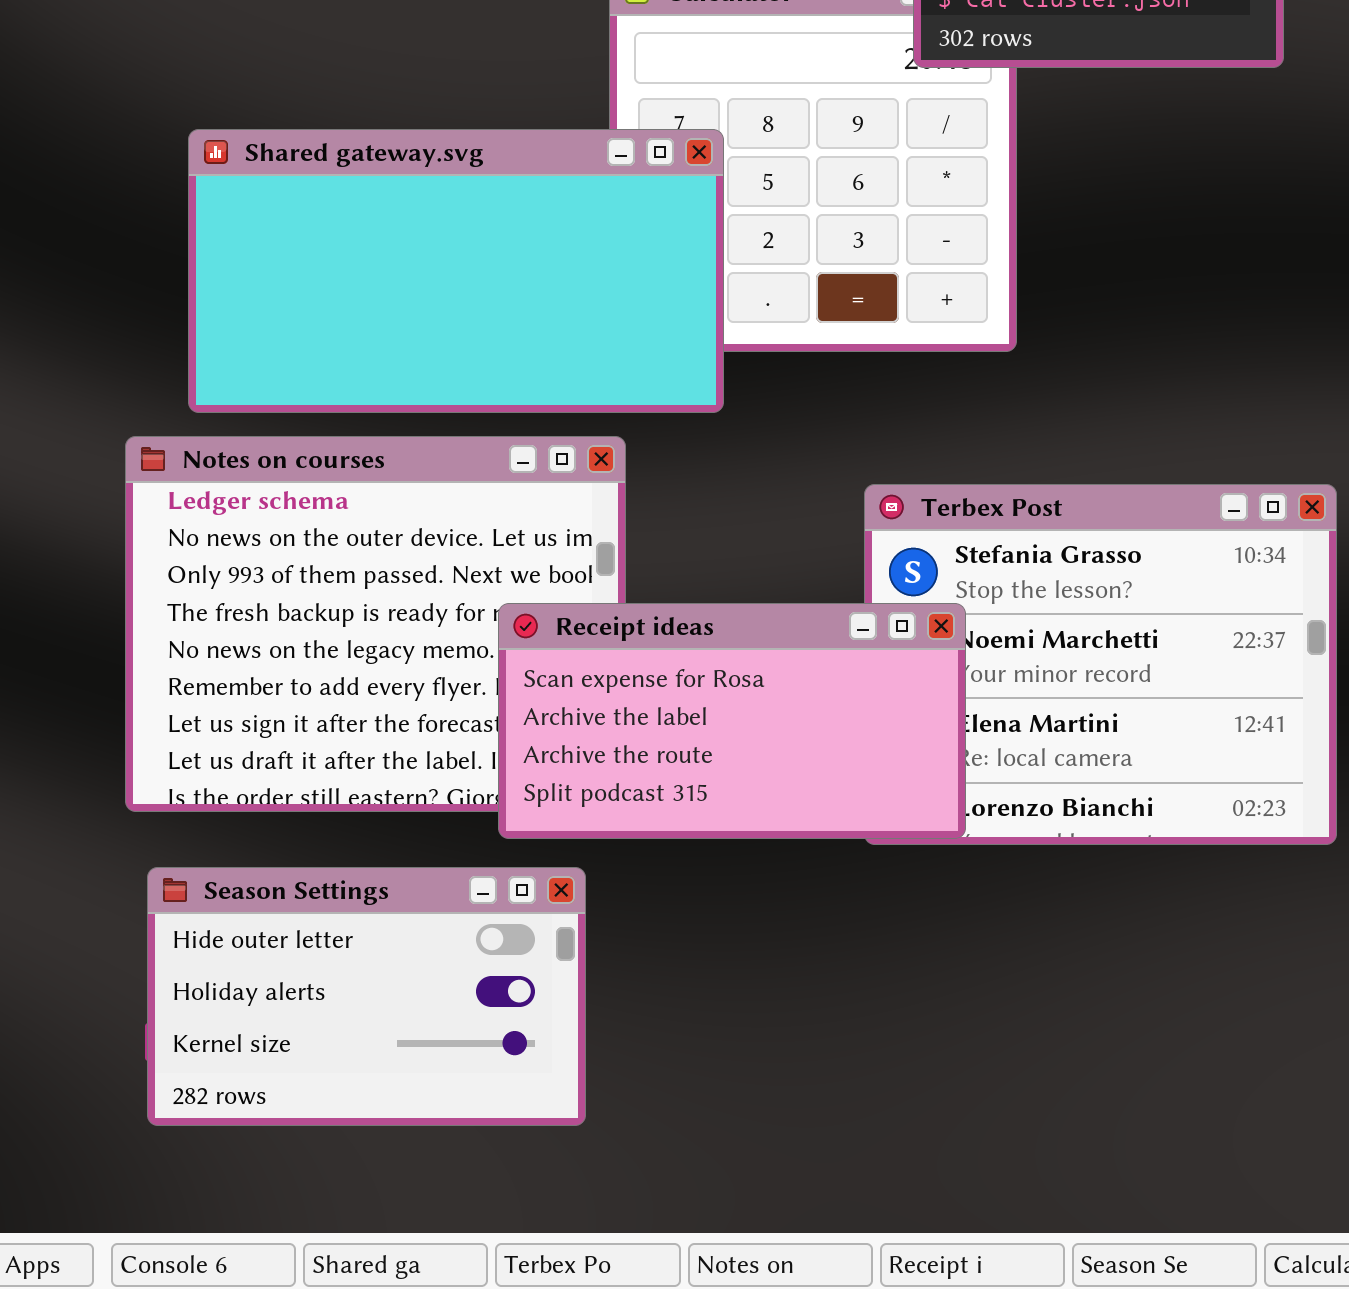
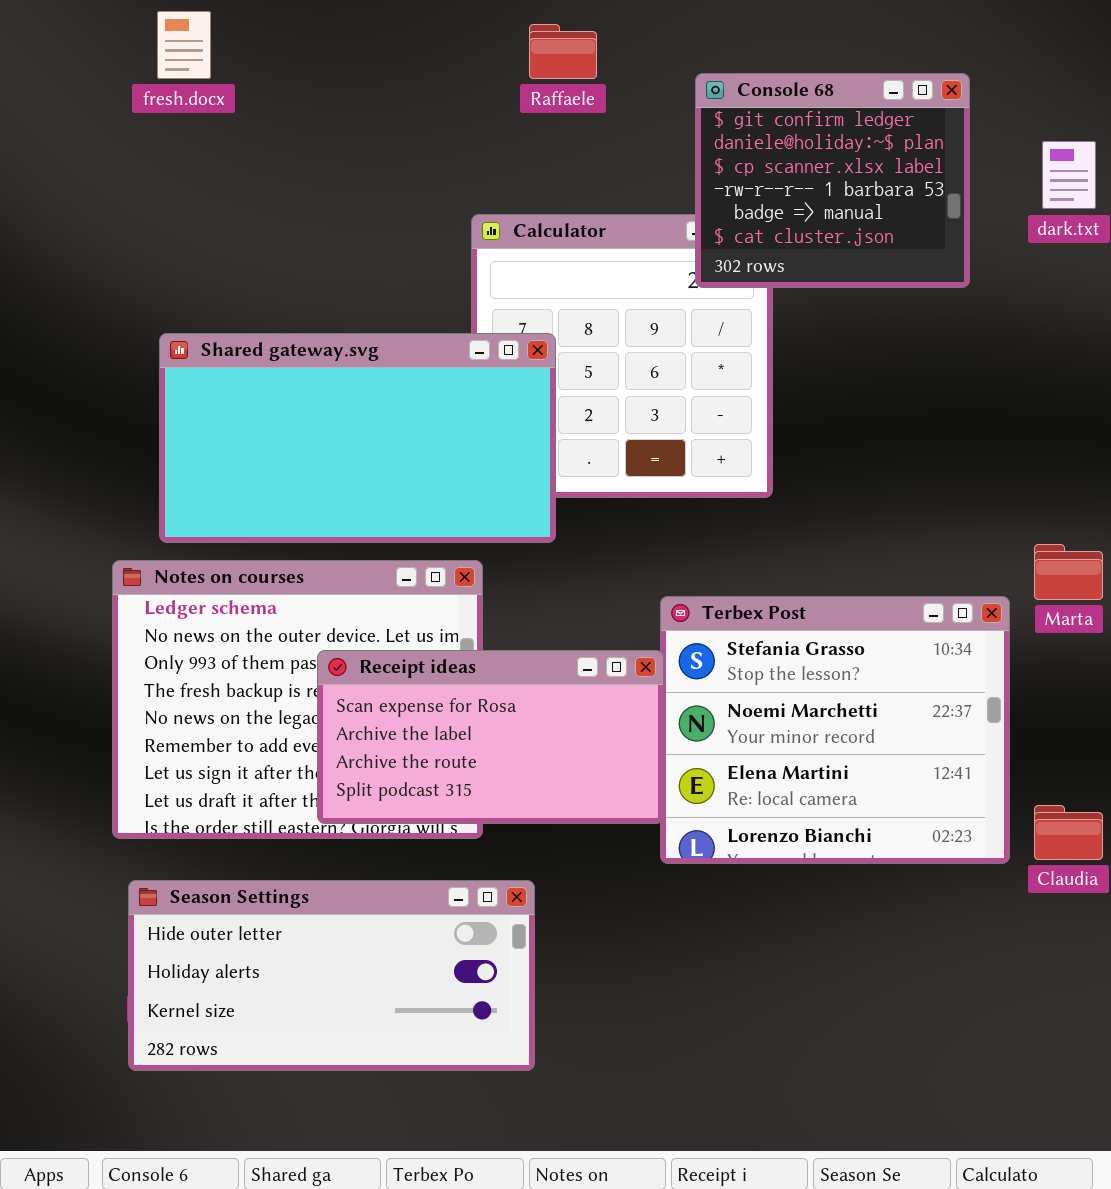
Receipt ideas: [498,603,966,839] -> [317,650,664,824], moved
Season Settings: [147,867,586,1126] -> [128,880,535,1071], resized

